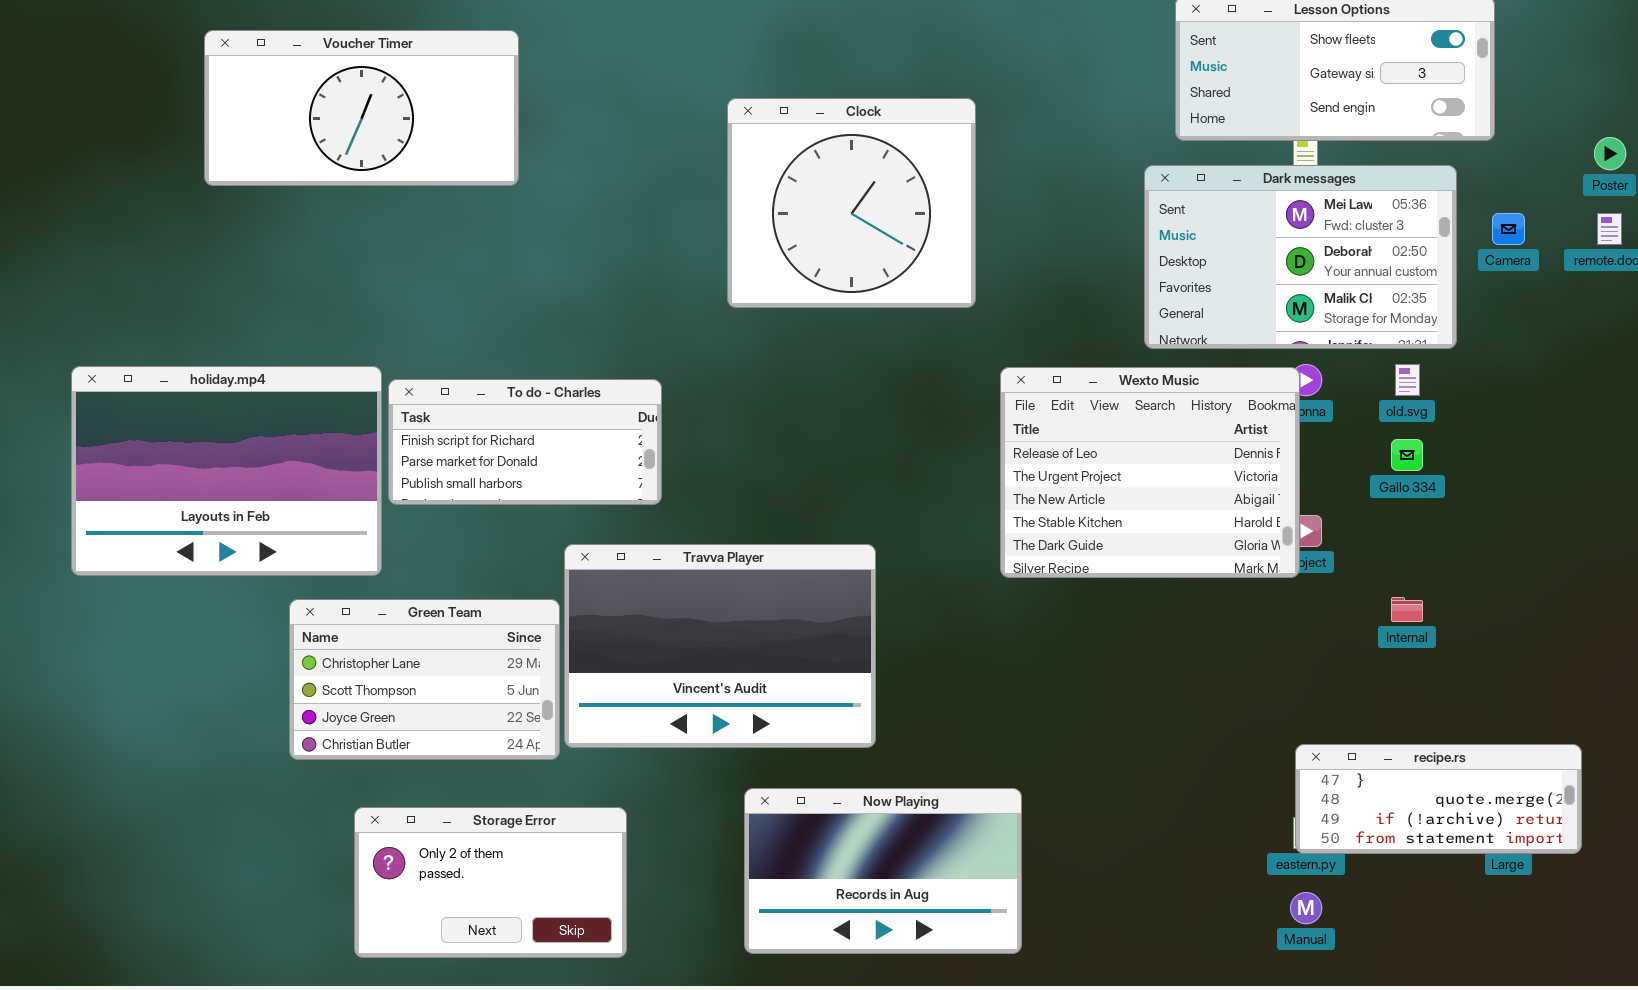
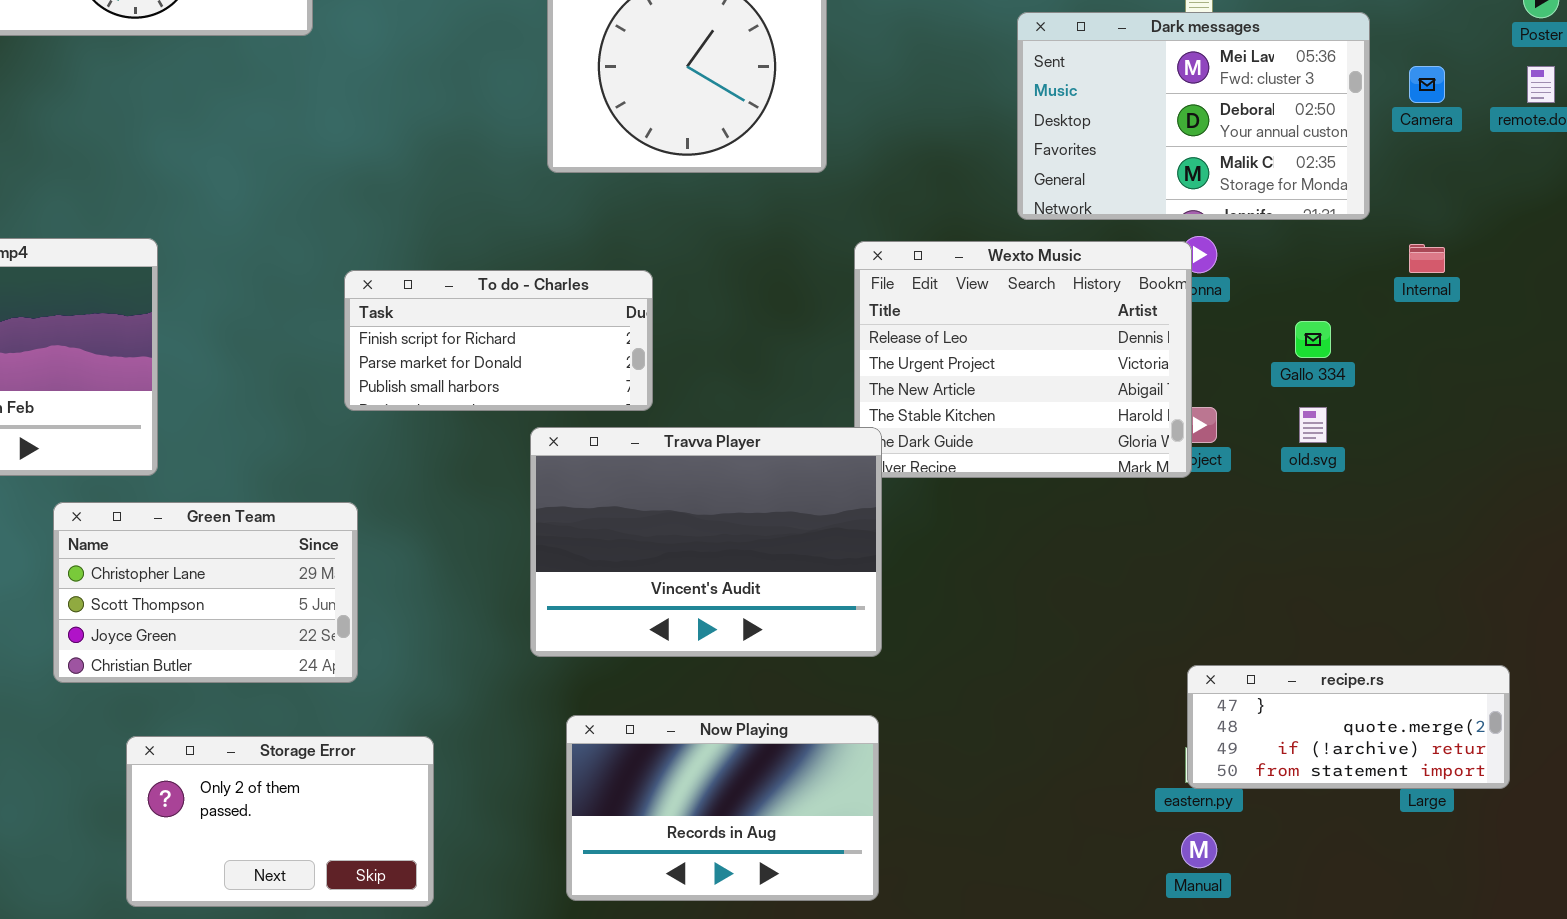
old.svg: [1395,364,1420,396] -> [1299,407,1327,443], moved
To do - Charles: [388,379,662,505] -> [344,270,653,411], moved
Travva Player: [564,544,876,748] -> [530,427,882,657], moved
Internal: [1391,597,1423,622] -> [1409,244,1445,273], moved

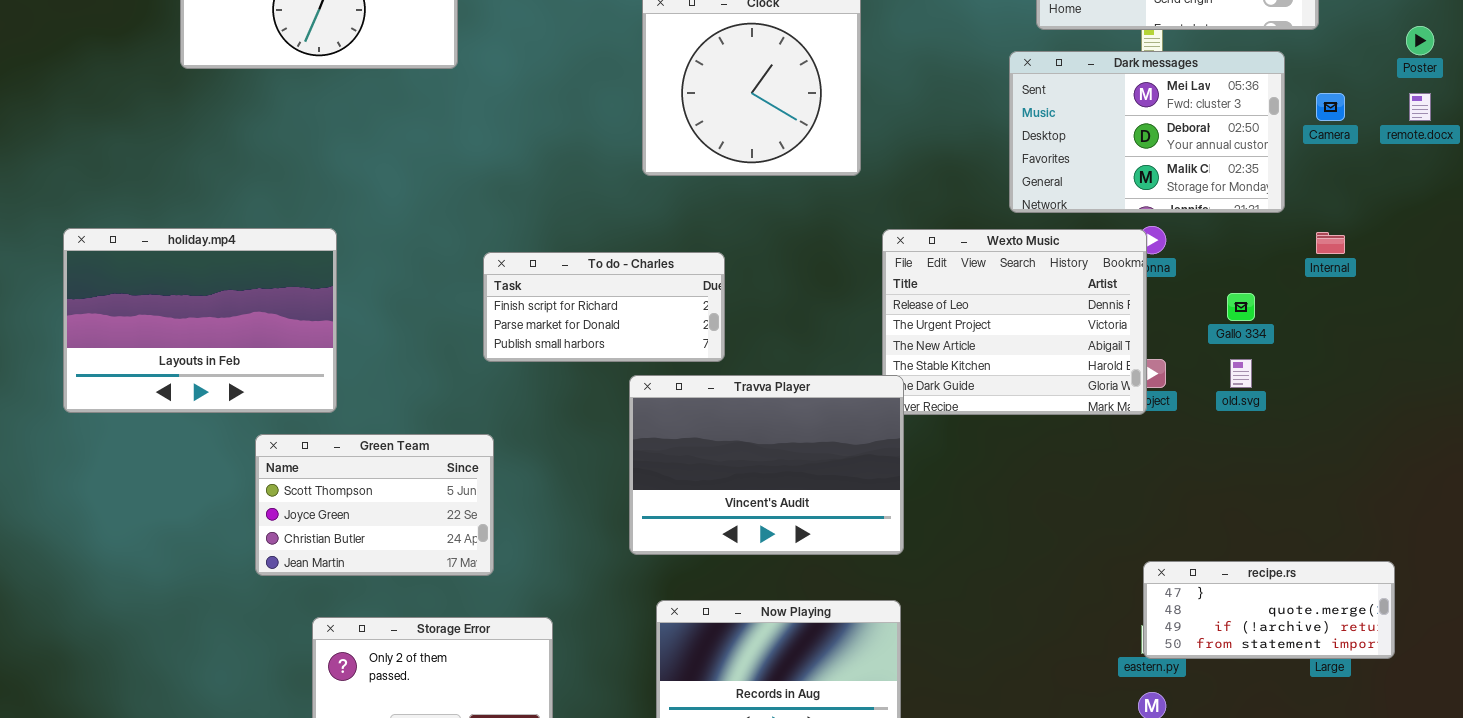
Green Team: [53,502,358,683] -> [255,434,494,576], scrolled down 1 row

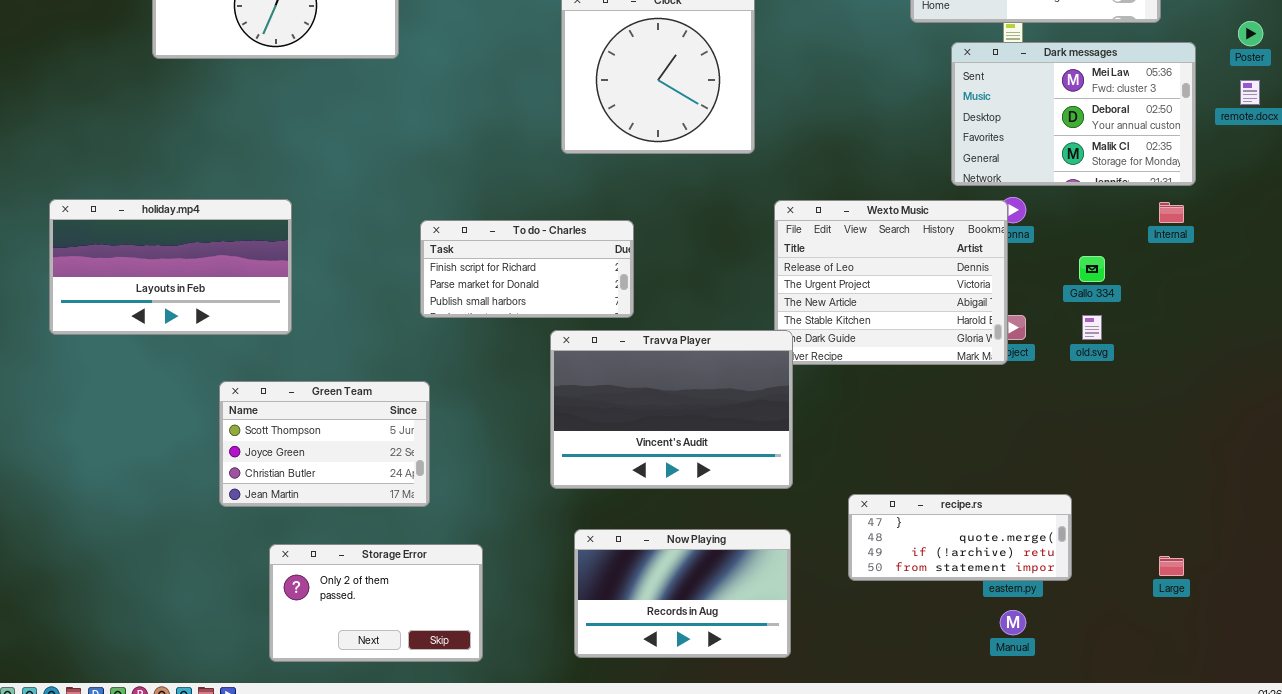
Dark messages: [1009,51,1285,213] -> [951,42,1196,186], moved
holiday.mp4: [63,228,337,413] -> [49,199,292,335], resized
recipe.rs: [1143,561,1395,659] -> [848,494,1072,581], moved

